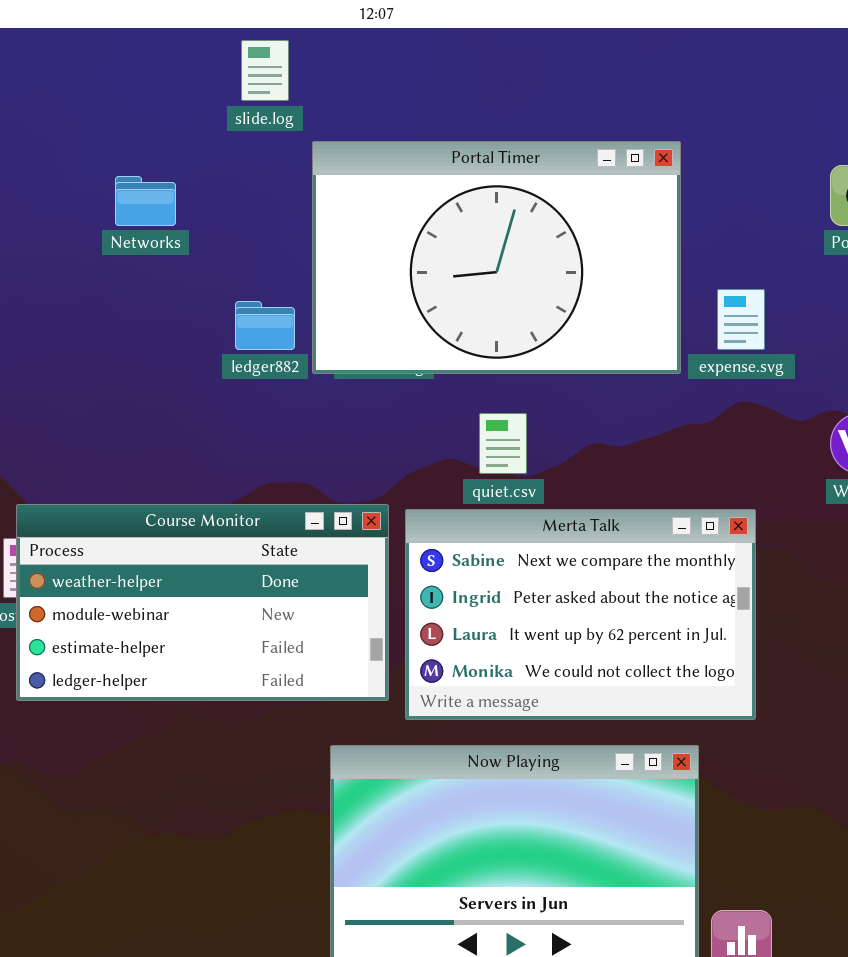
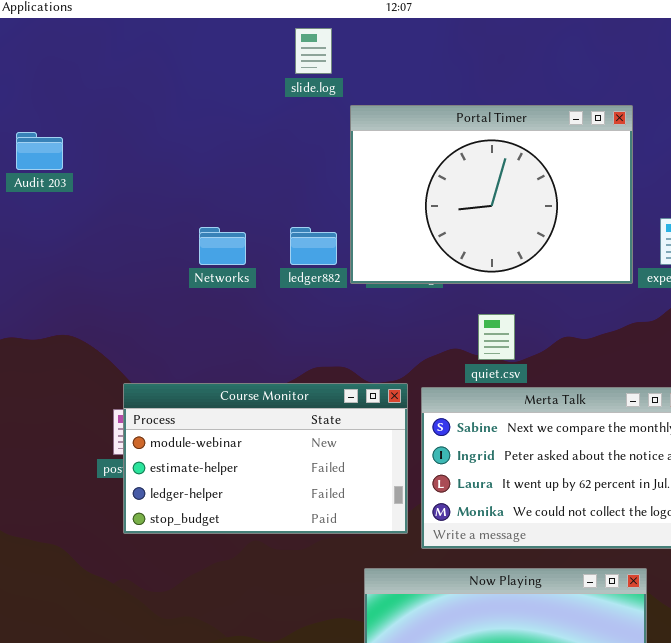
Networks: [115,176,176,226] -> [199,227,246,265], moved
Course Monitor: [16,504,389,701] -> [123,383,408,534], scrolled down 1 row

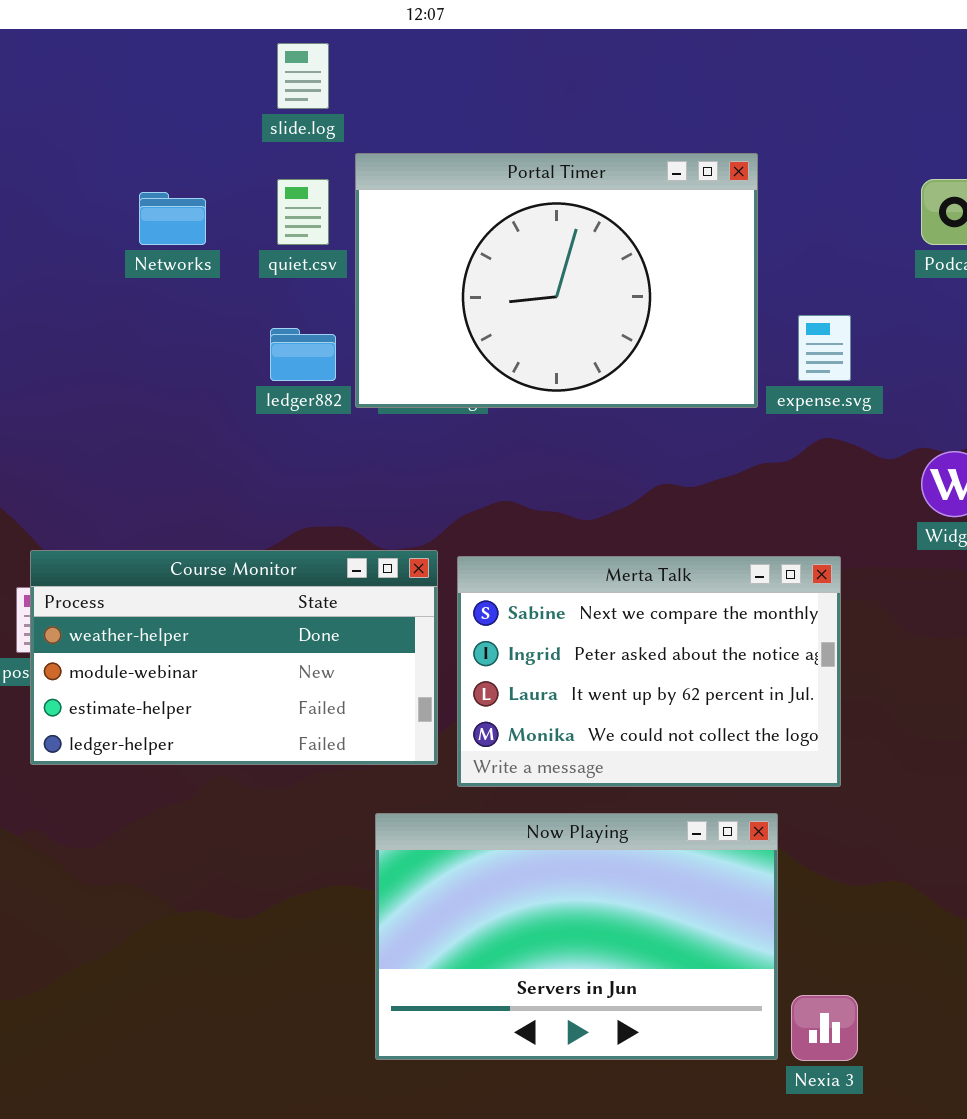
Networks: [199,227,246,265] -> [139,192,206,245], moved
quiet.csv: [478,314,515,360] -> [277,179,329,245], moved
Course Monitor: [123,383,408,534] -> [30,550,438,765], scrolled up 1 row

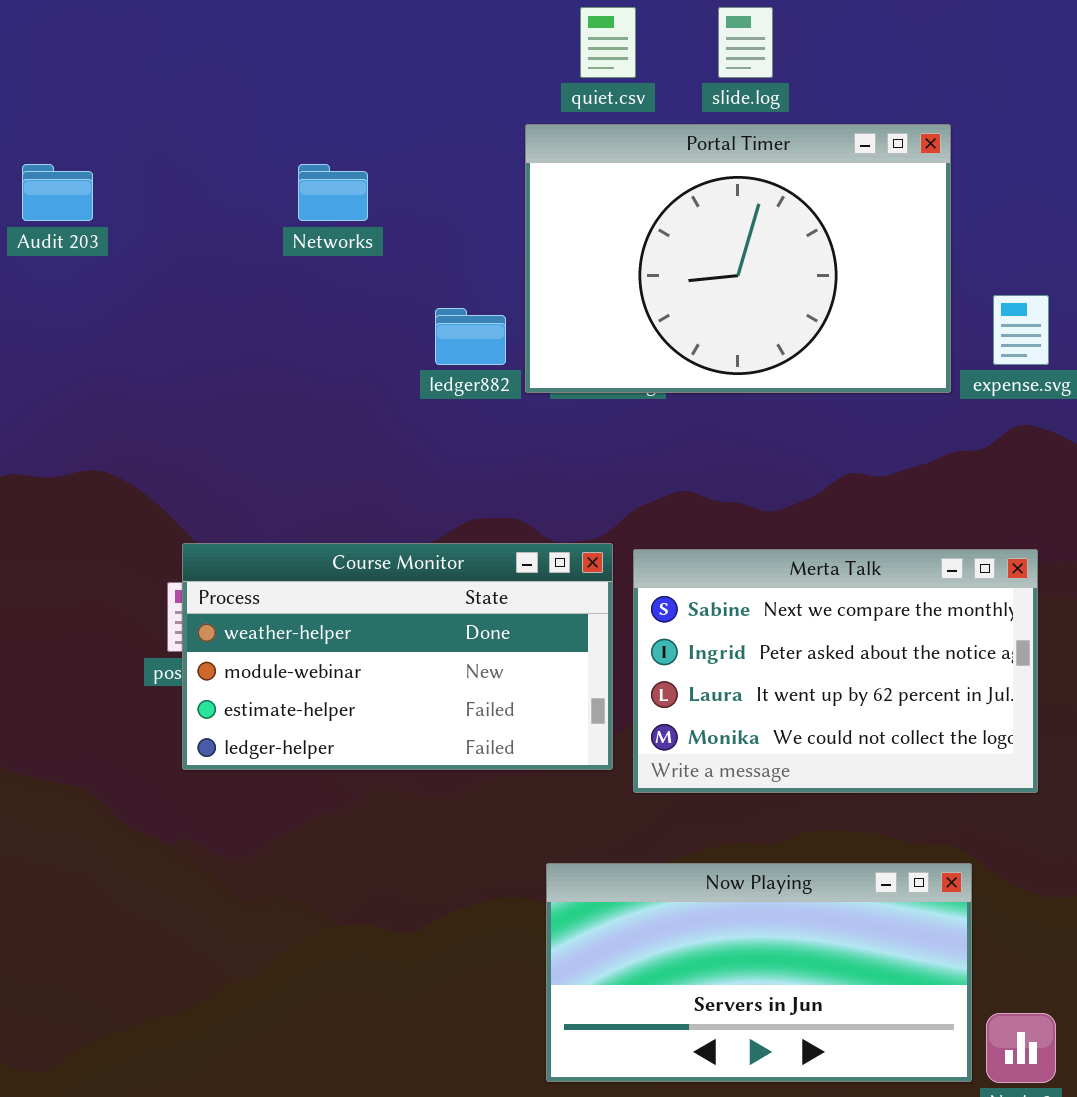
slide.log: [277,43,329,109] -> [718,7,773,78], moved
quiet.csv: [277,179,329,245] -> [580,7,636,78], moved
Now Playing: [375,813,778,1060] -> [546,863,972,1082], resized

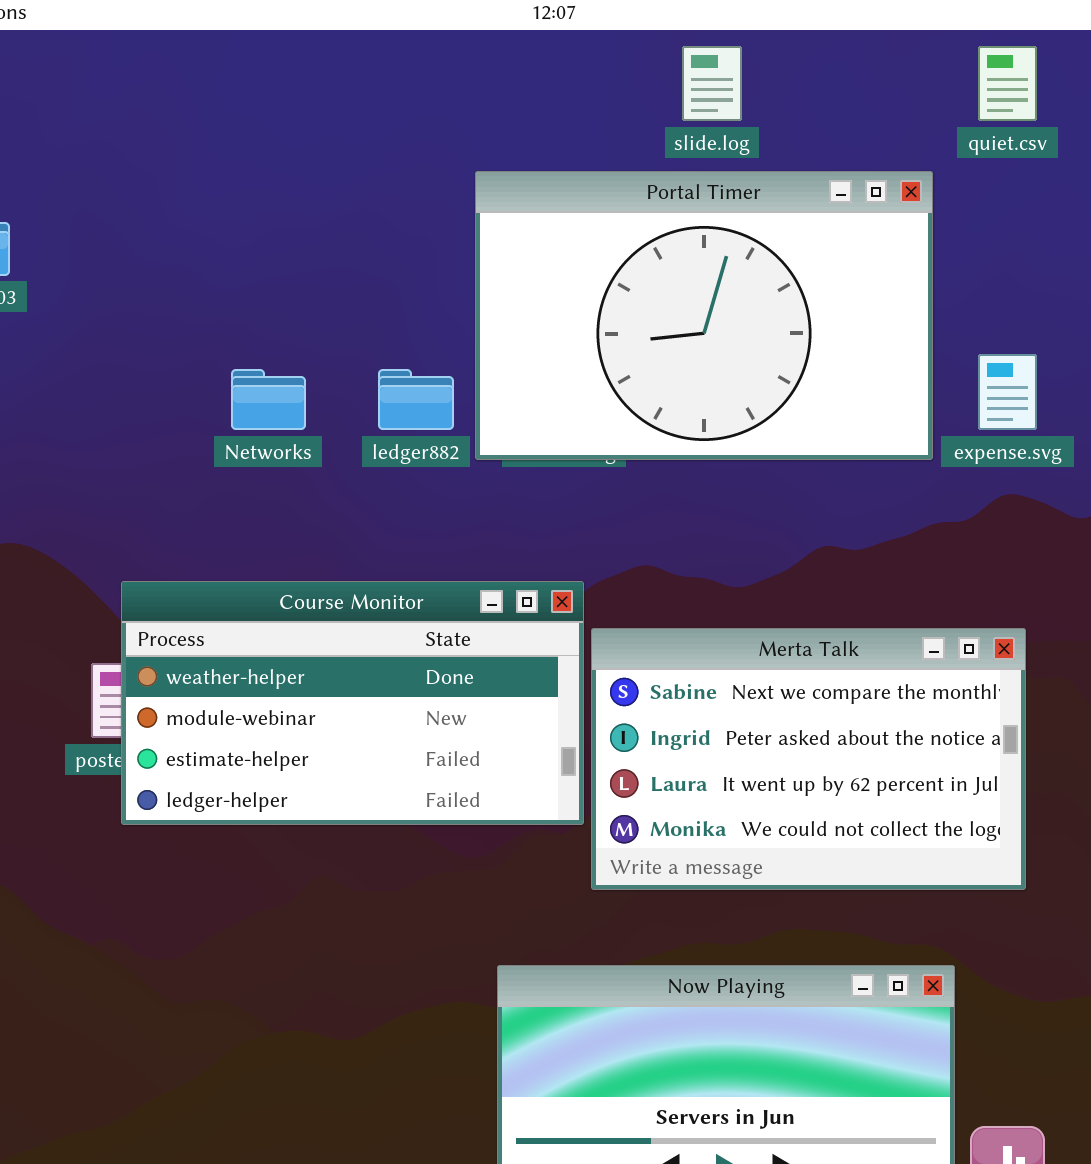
quiet.csv: [580,7,636,78] -> [978,46,1037,121], moved
Networks: [298,164,368,221] -> [231,369,306,430], moved
Course Monitor: [182,543,613,770] -> [121,581,584,825], moved

